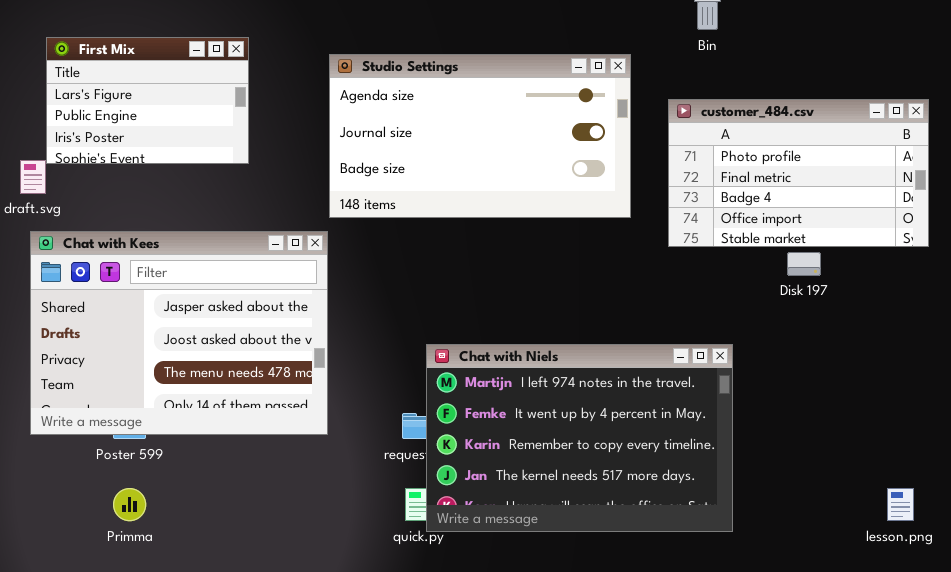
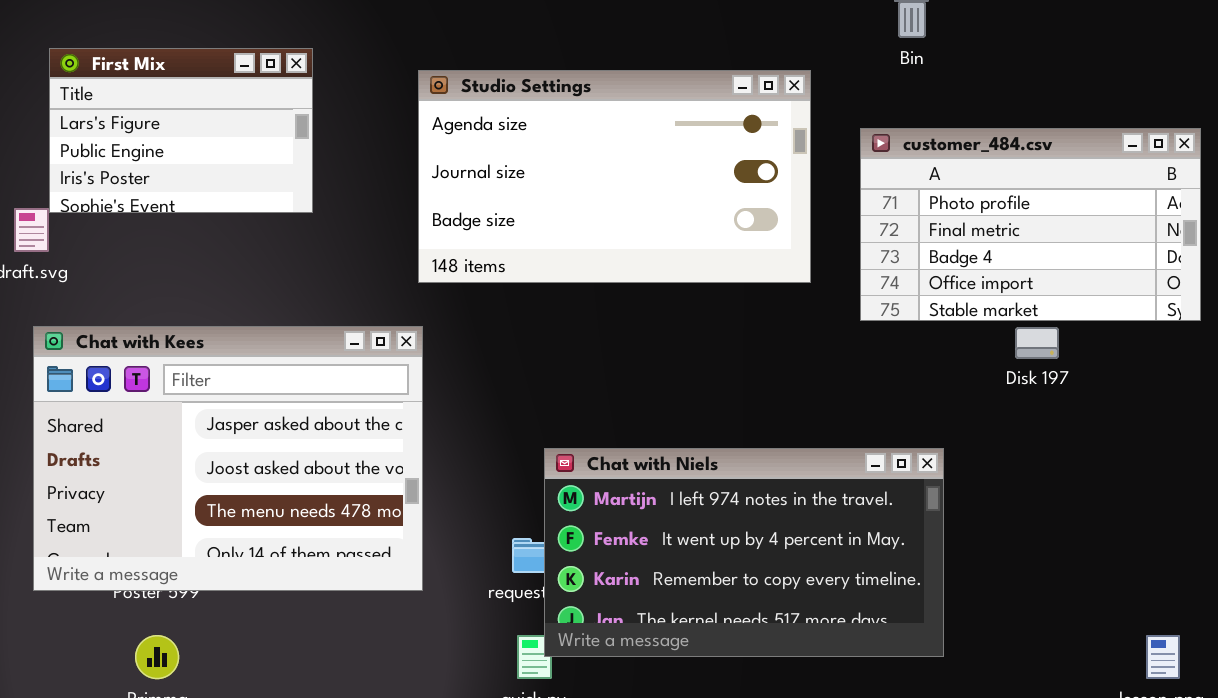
Chat with Kees: [30,231,328,435] -> [33,326,423,591], moved
Chat with Niels: [426,344,733,532] -> [544,448,944,657], resized

